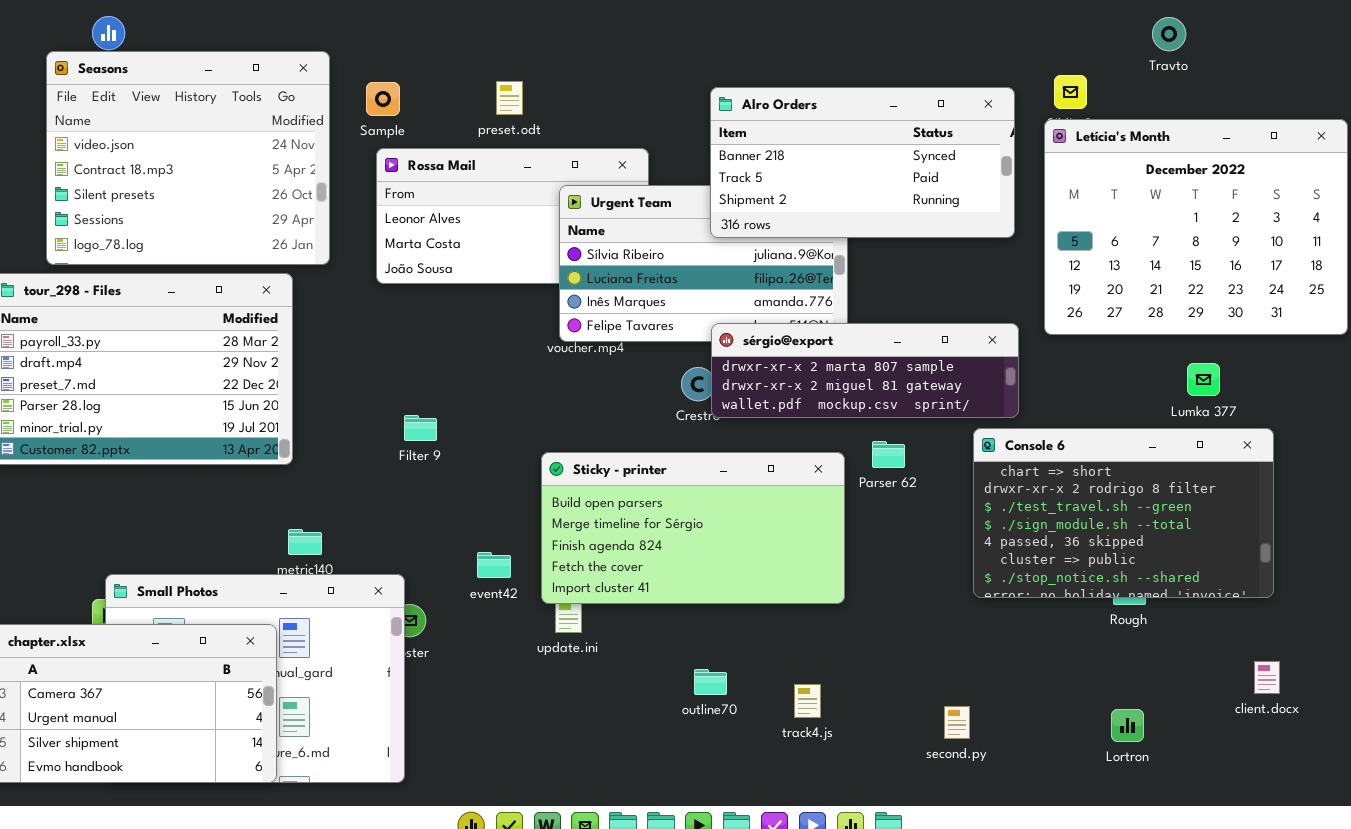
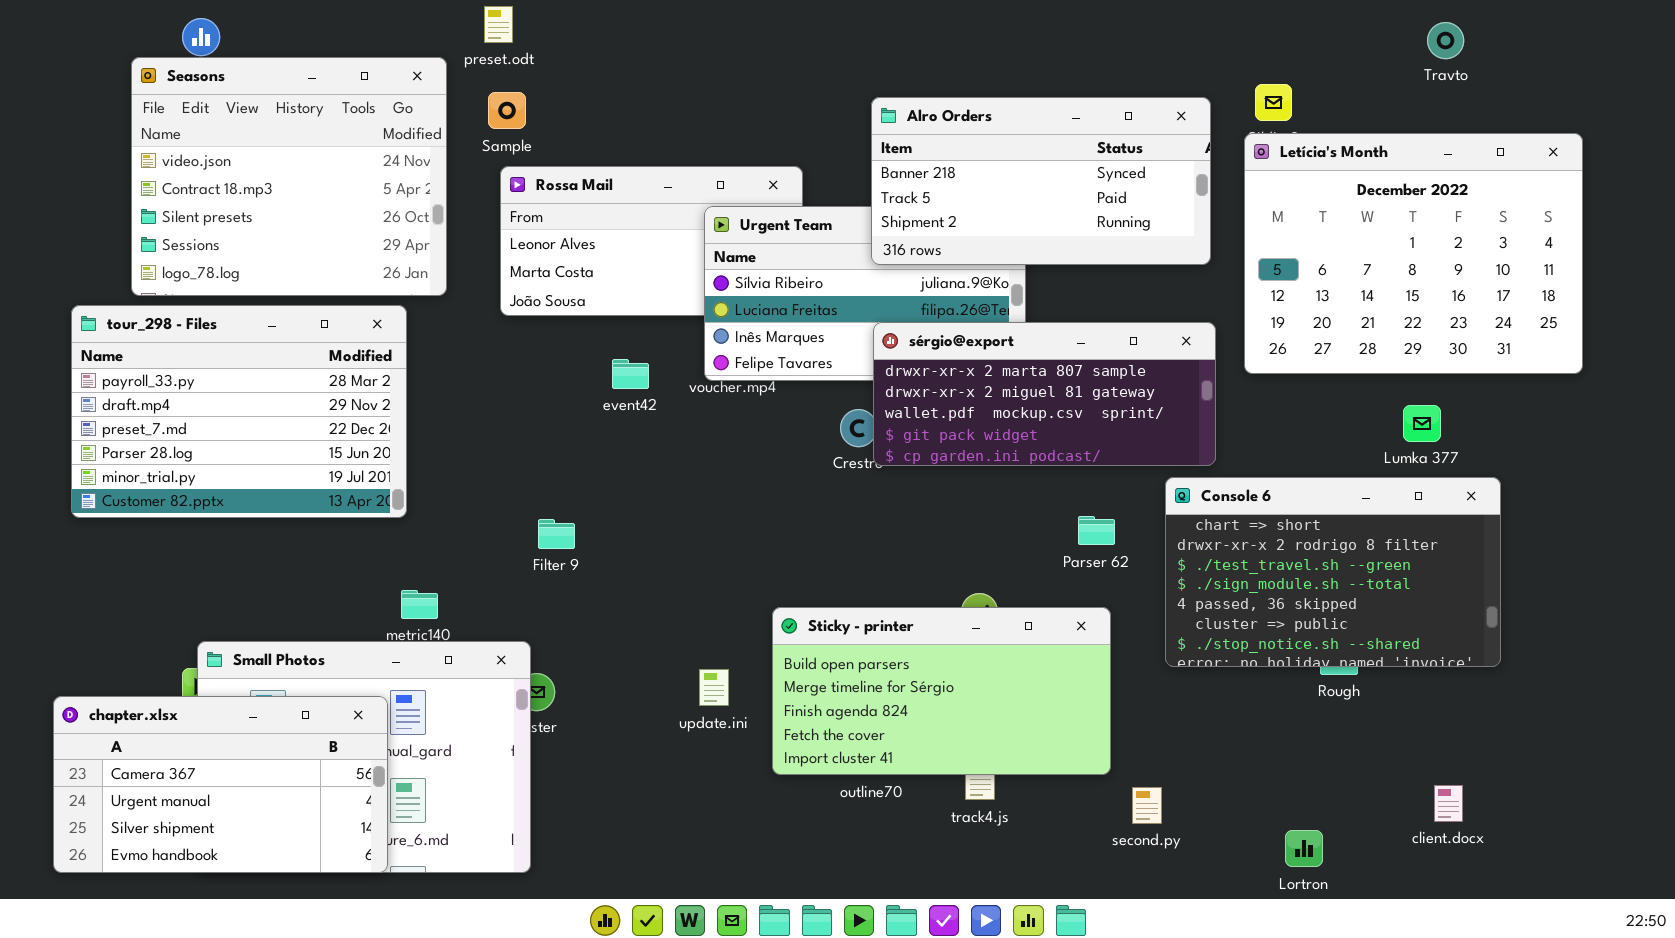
Travto: [1152,17,1186,51] -> [1427,22,1464,59], moved
preset.odt: [496,81,523,115] -> [484,6,513,43], moved
sérgio@export: [711,323,1019,418] -> [873,322,1216,466], resized
Filter 9: [404,415,437,441] -> [538,519,575,549], moved
Parser 62: [872,441,905,468] -> [1078,516,1115,545], moved
Sticky - printer: [541,452,845,604] -> [772,607,1111,775], moved
event42: [477,552,511,578] -> [612,359,649,389], moved
client.docx: [1254,661,1280,694] -> [1434,785,1463,822], moved
Lortron: [1111,709,1144,742] -> [1285,830,1323,867], moved

